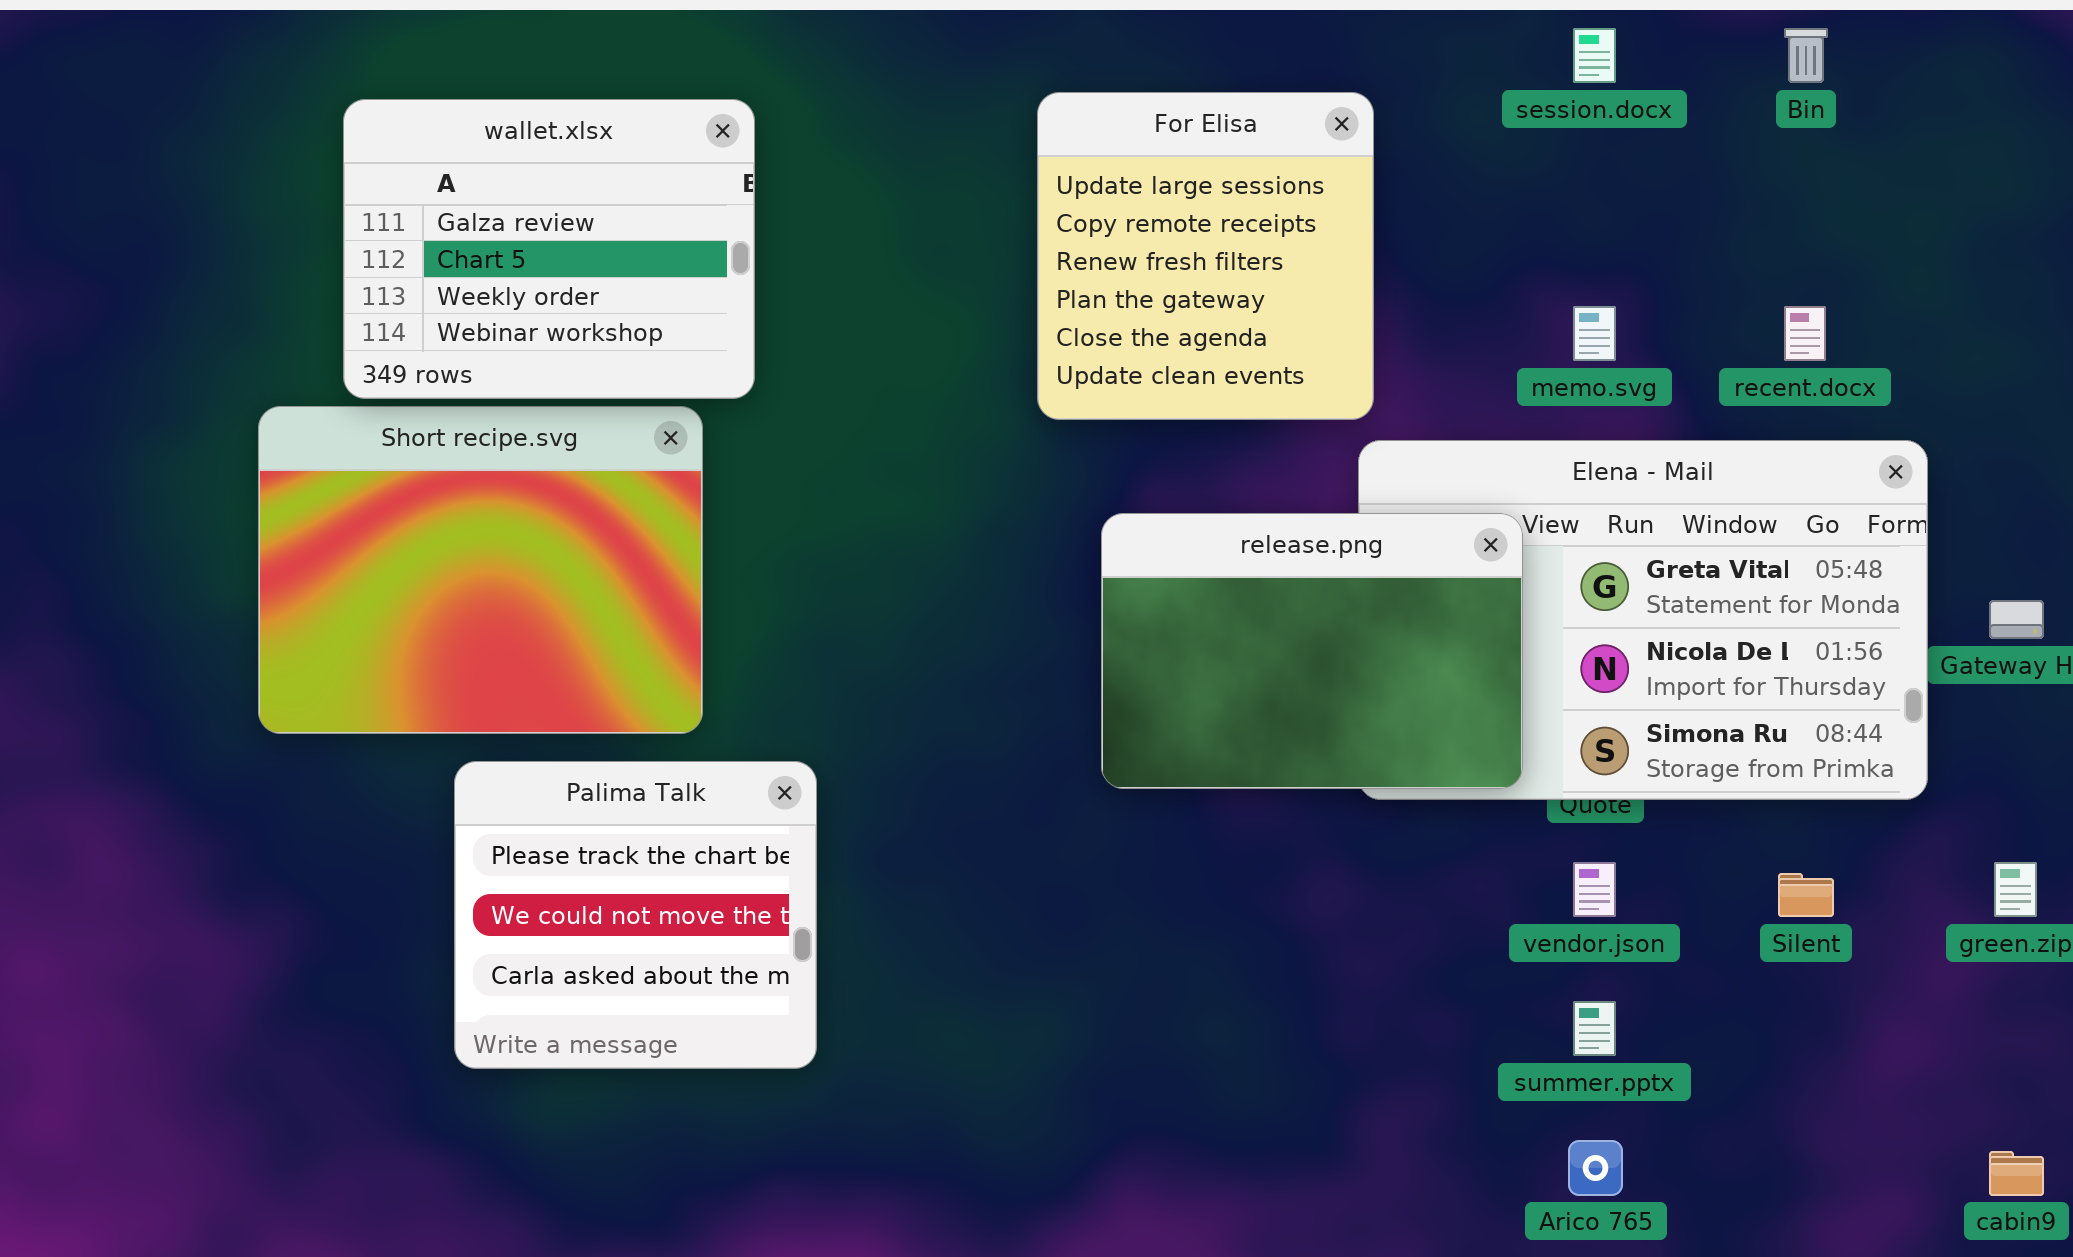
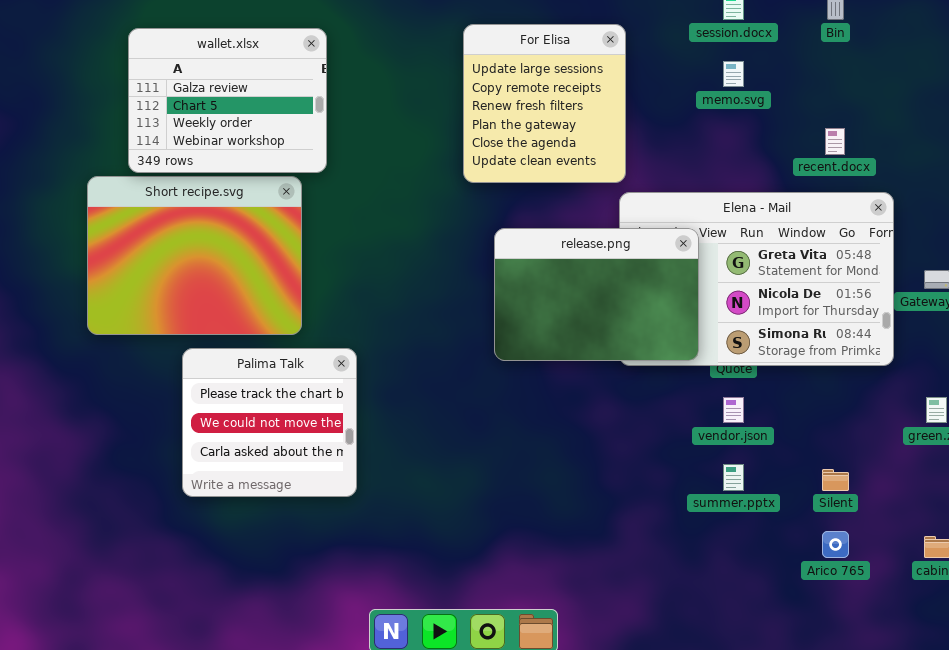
memo.svg: [1573,306,1616,361] -> [723,61,744,87], moved
Silent: [1778,873,1834,917] -> [822,469,849,491], moved
Arico 765: [1568,1140,1623,1196] -> [822,531,849,558], moved

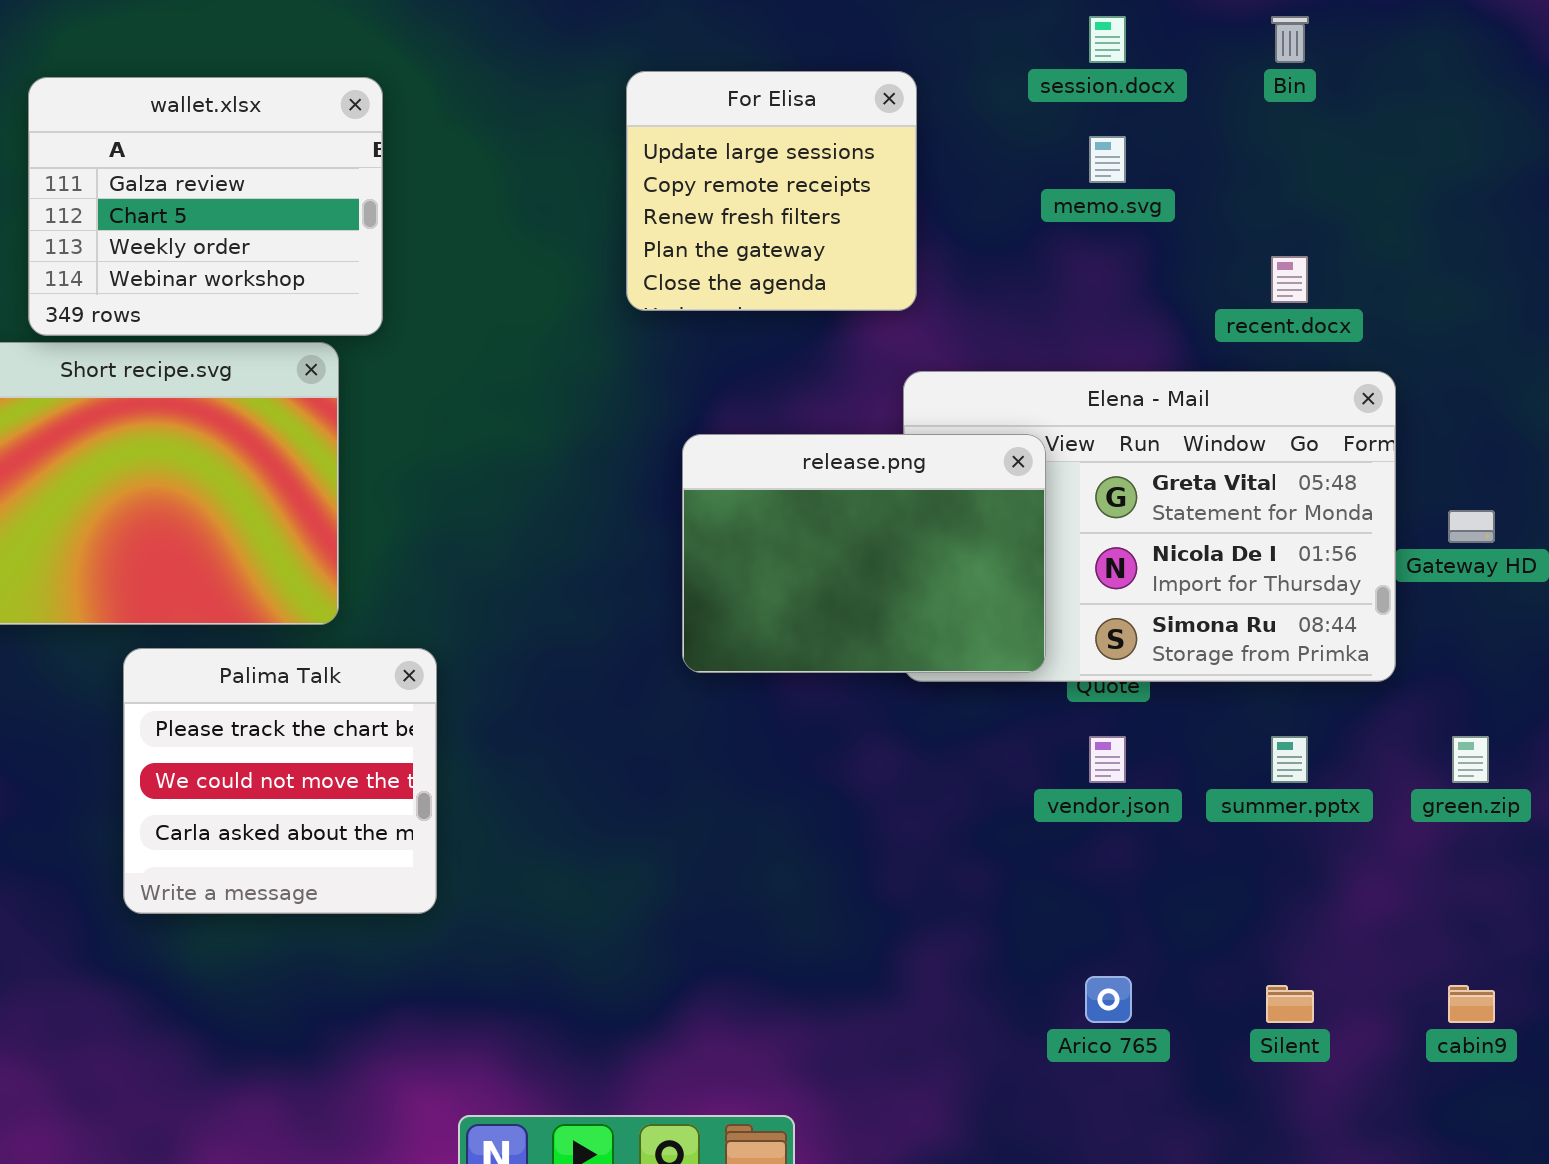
For Elisa: [463,24,626,183] -> [626,71,917,311], resized
summer.pptx: [723,464,744,491] -> [1271,736,1308,783], moved
Silent: [822,469,849,491] -> [1266,985,1314,1023], moved
Arico 765: [822,531,849,558] -> [1085,976,1132,1023], moved

